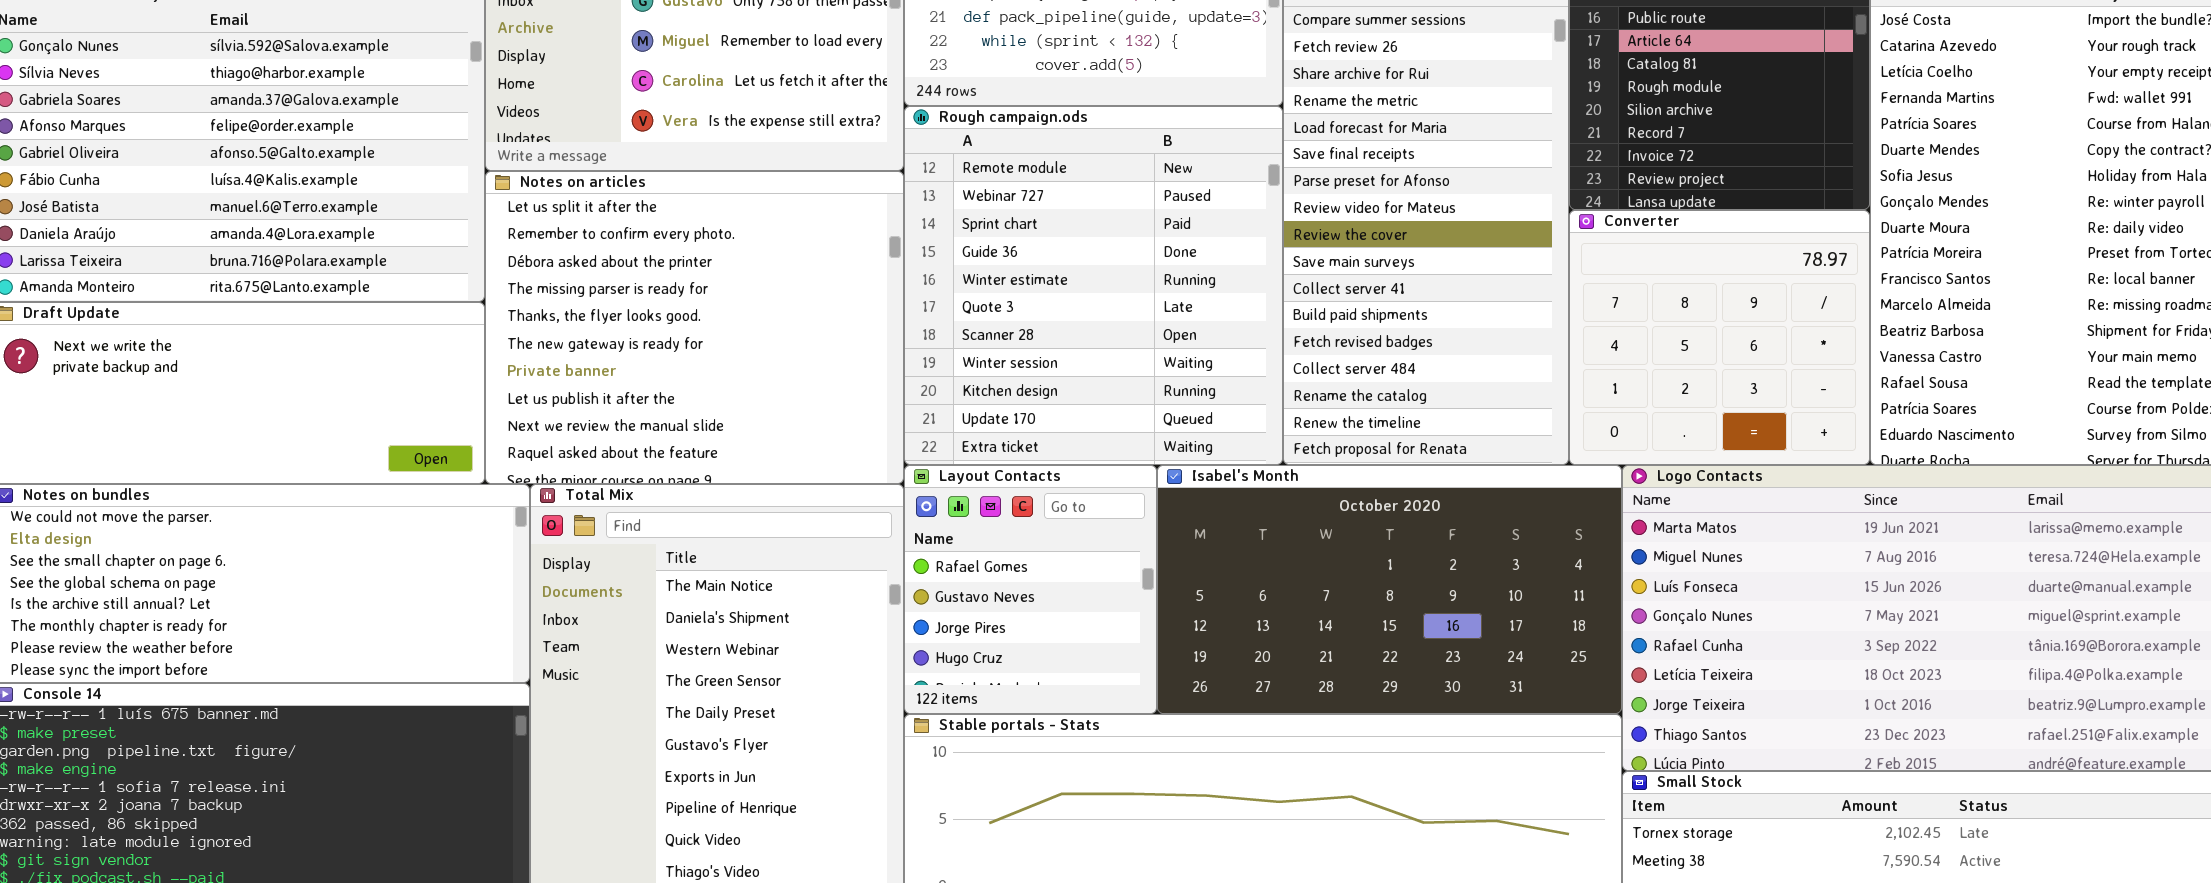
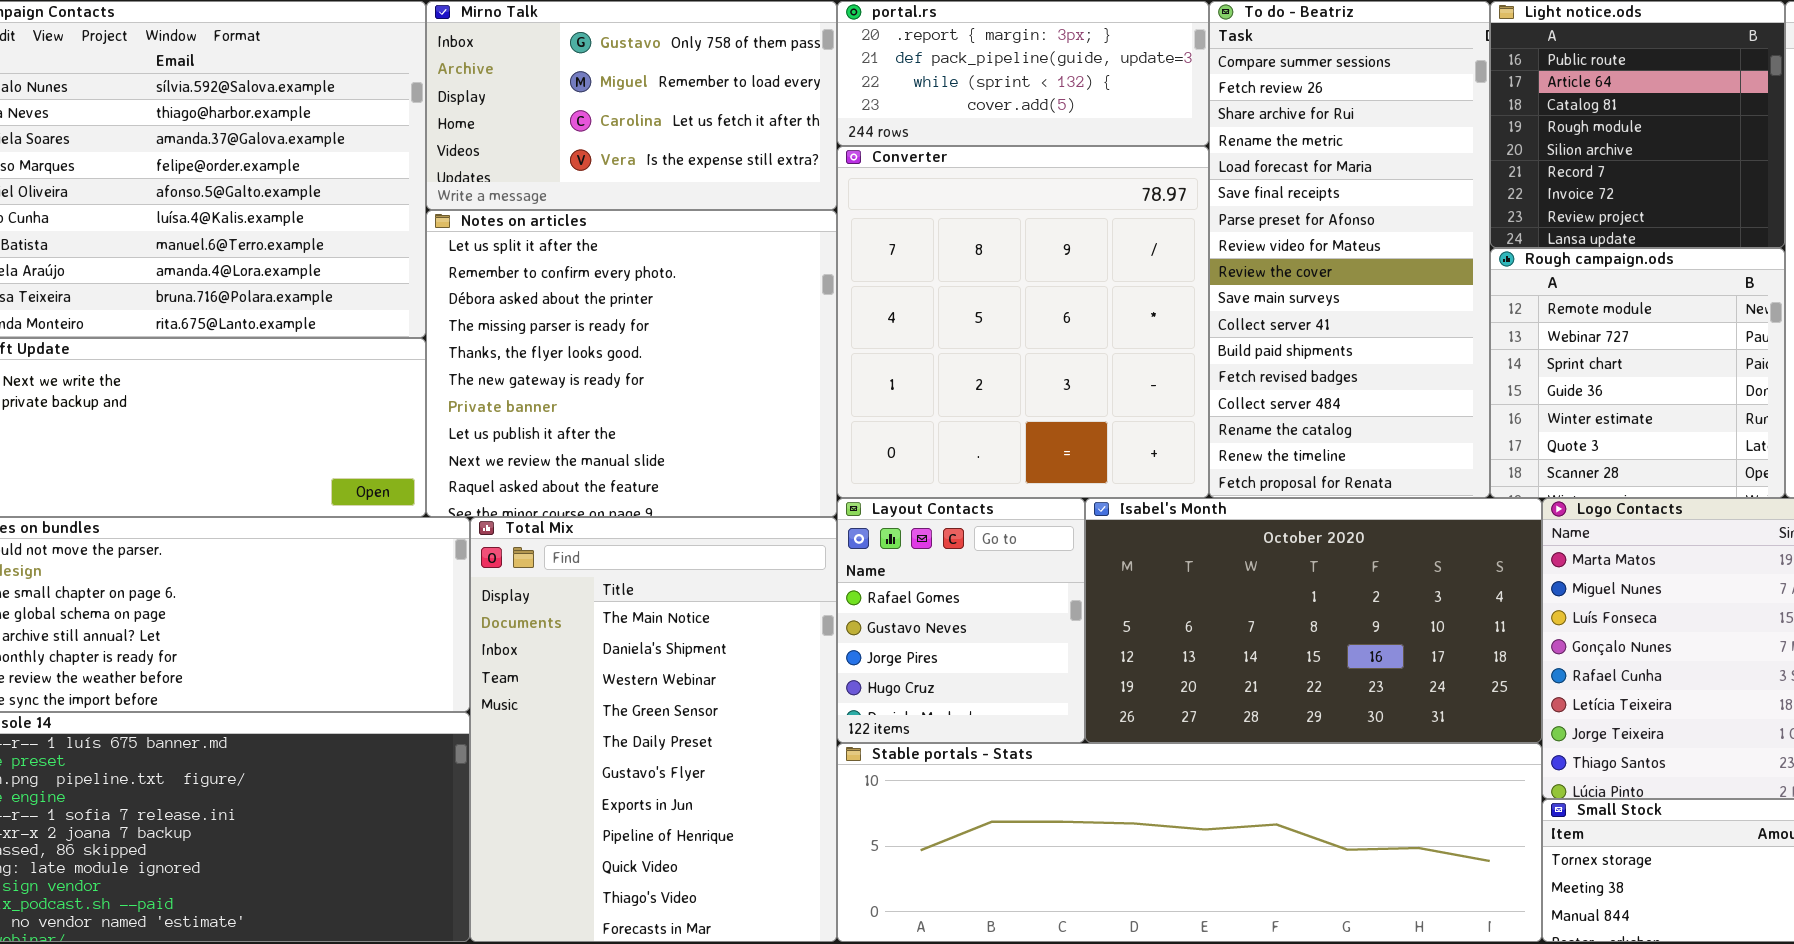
Rough campaign.ods: [904,106,1283,465] -> [1490,248,1785,498], moved, resized
Converter: [1569,210,1870,465] -> [837,146,1209,498], moved, resized

